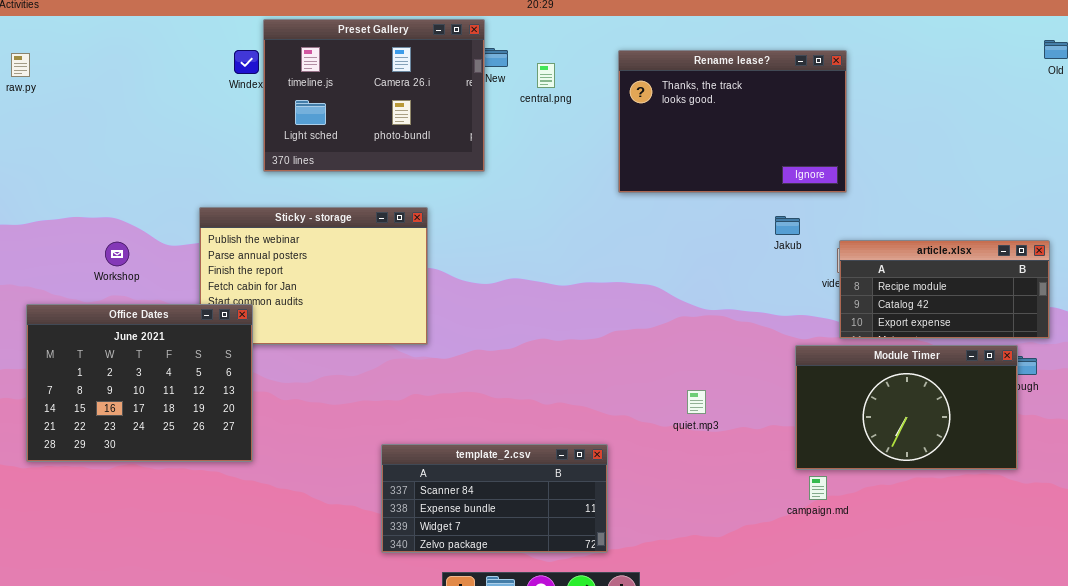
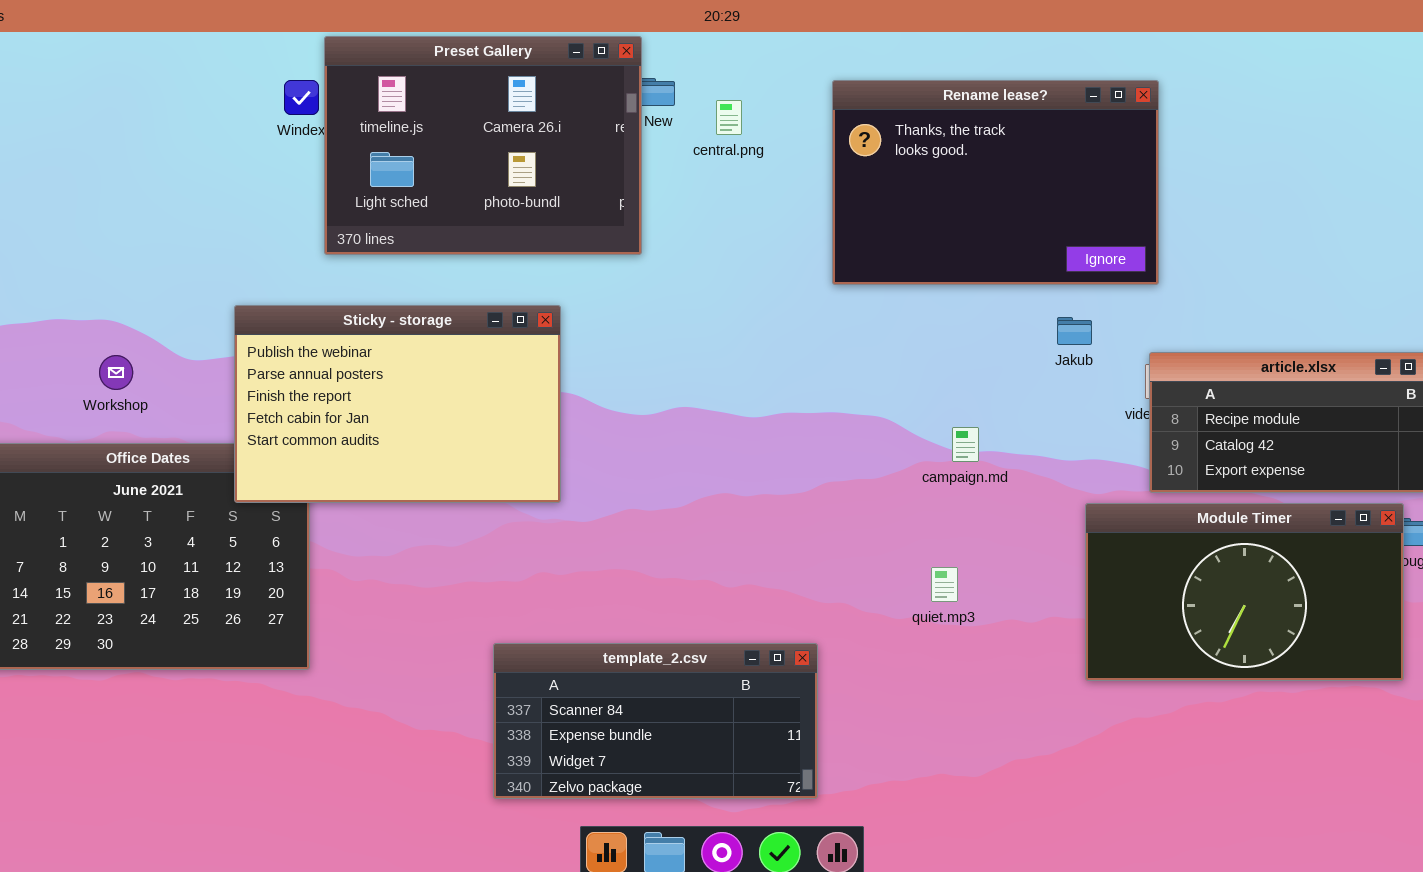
Sticky - storage: [199,207,428,345] -> [234,305,561,503], raised
campaign.md: [809,476,827,500] -> [952,427,979,462], moved

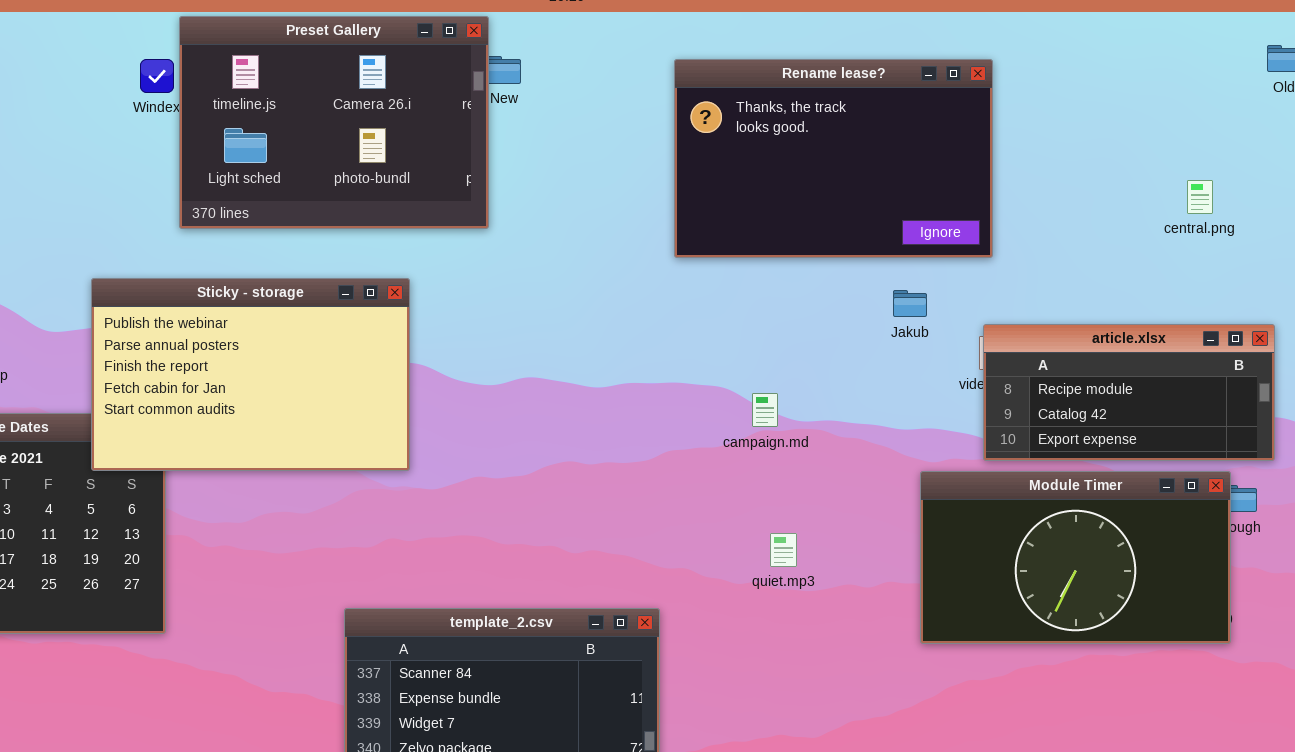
central.png: [716,100,742,135] -> [1187,180,1213,214], moved
campaign.md: [952,427,979,462] -> [752,393,778,427], moved

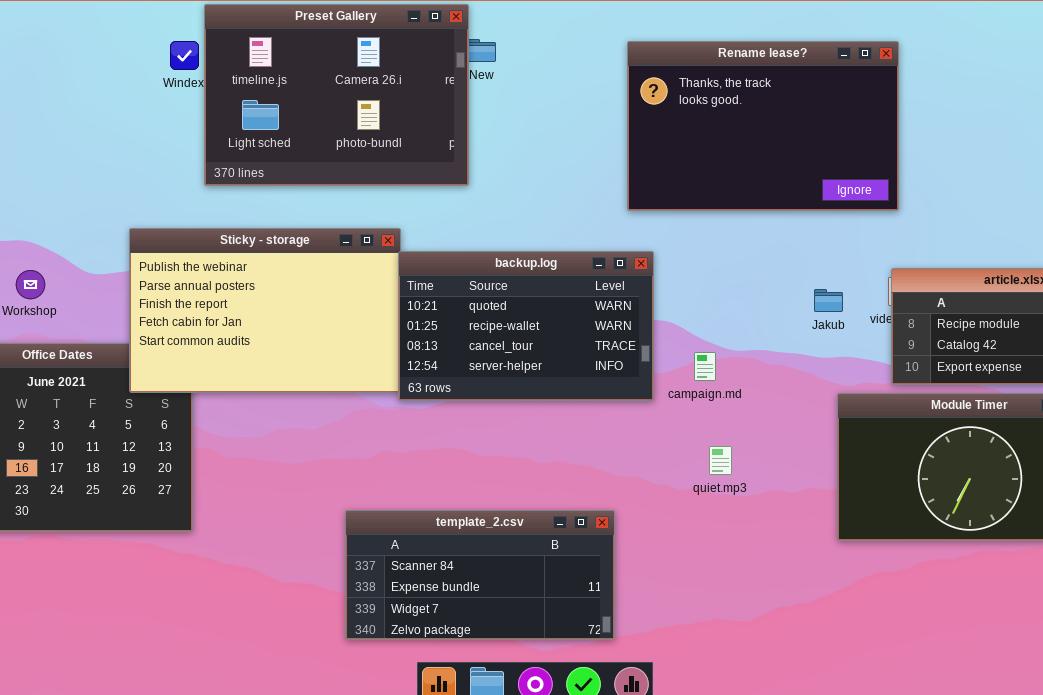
Jakub: [893,290,927,317] -> [814,289,843,312], moved
backup.log: none -> [398,251,654,401], opened
campaign.md: [752,393,778,427] -> [694,352,716,381], moved

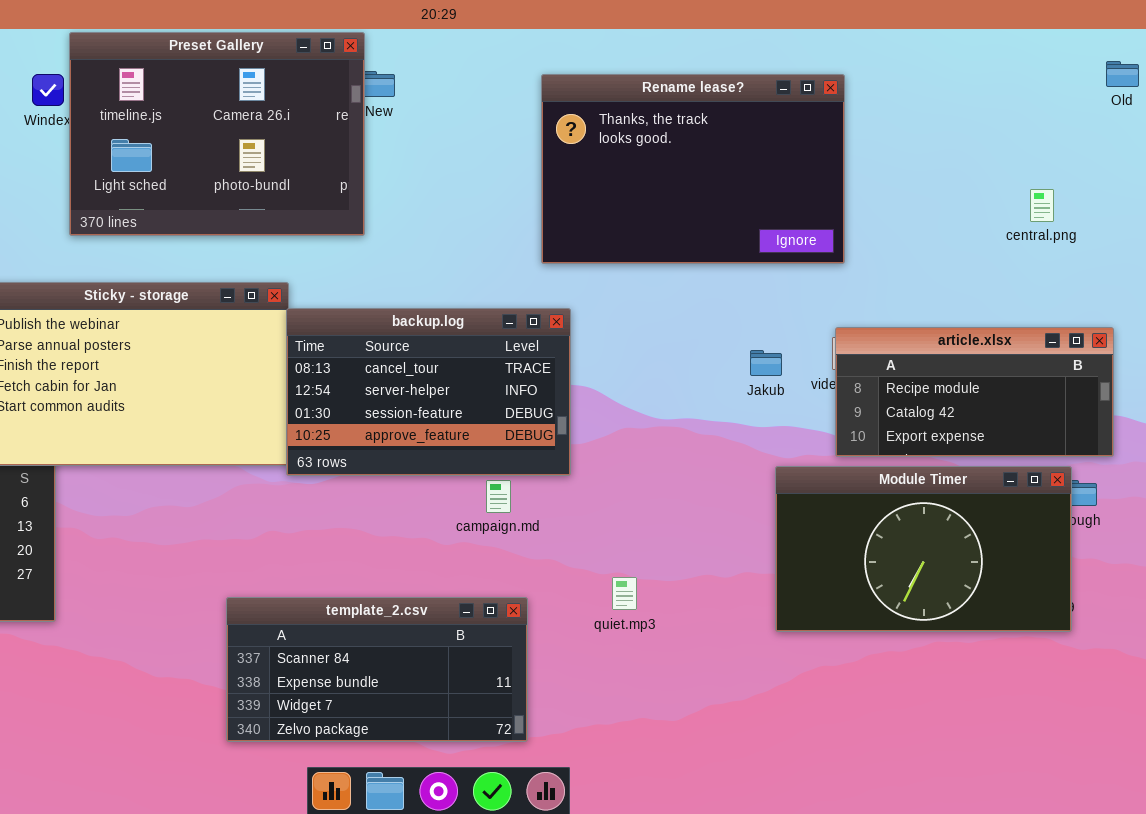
backup.log: [398,251,654,401] -> [286,308,571,476], scrolled down 2 rows
campaign.md: [694,352,716,381] -> [486,480,511,513], moved
quiet.mp3: [709,446,732,475] -> [612,577,637,610], moved

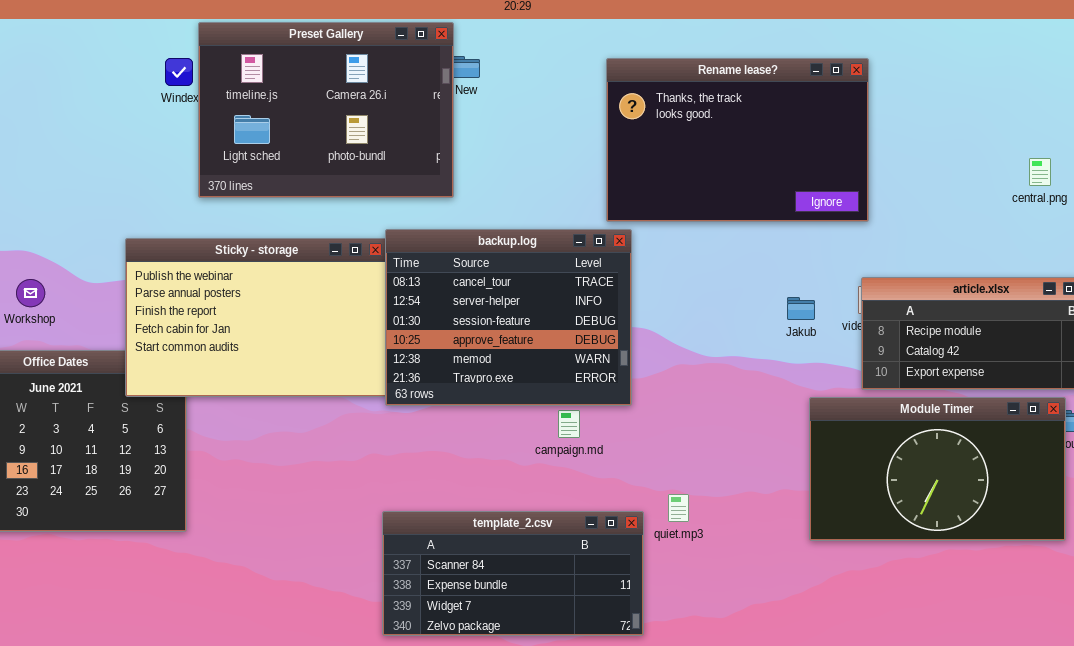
backup.log: [286,308,571,476] -> [385,229,632,406], resized
template_2.csv: [226,597,528,742] -> [382,511,644,636], moved

